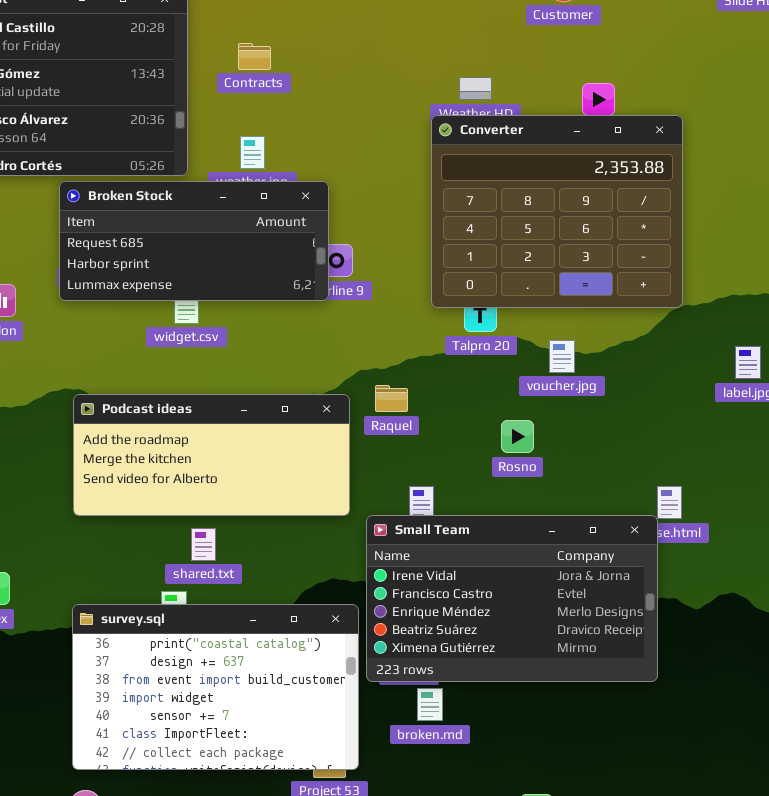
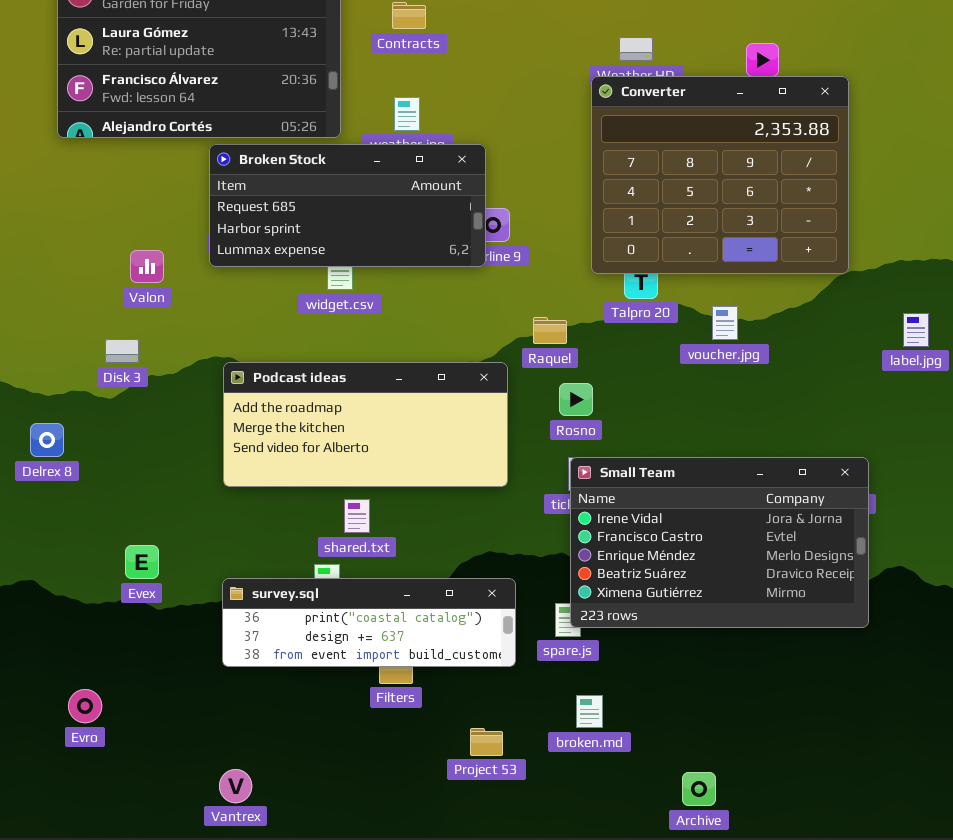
Raquel: [375,385,408,412] -> [533,317,567,344], moved
Rosno: [501,420,534,453] -> [559,383,593,416], moved
Small Team: [366,515,658,682] -> [570,457,869,628], moved
survey.sql: [72,604,359,770] -> [222,578,516,667], resized
broken.md: [417,688,443,721] -> [576,695,603,728], moved

